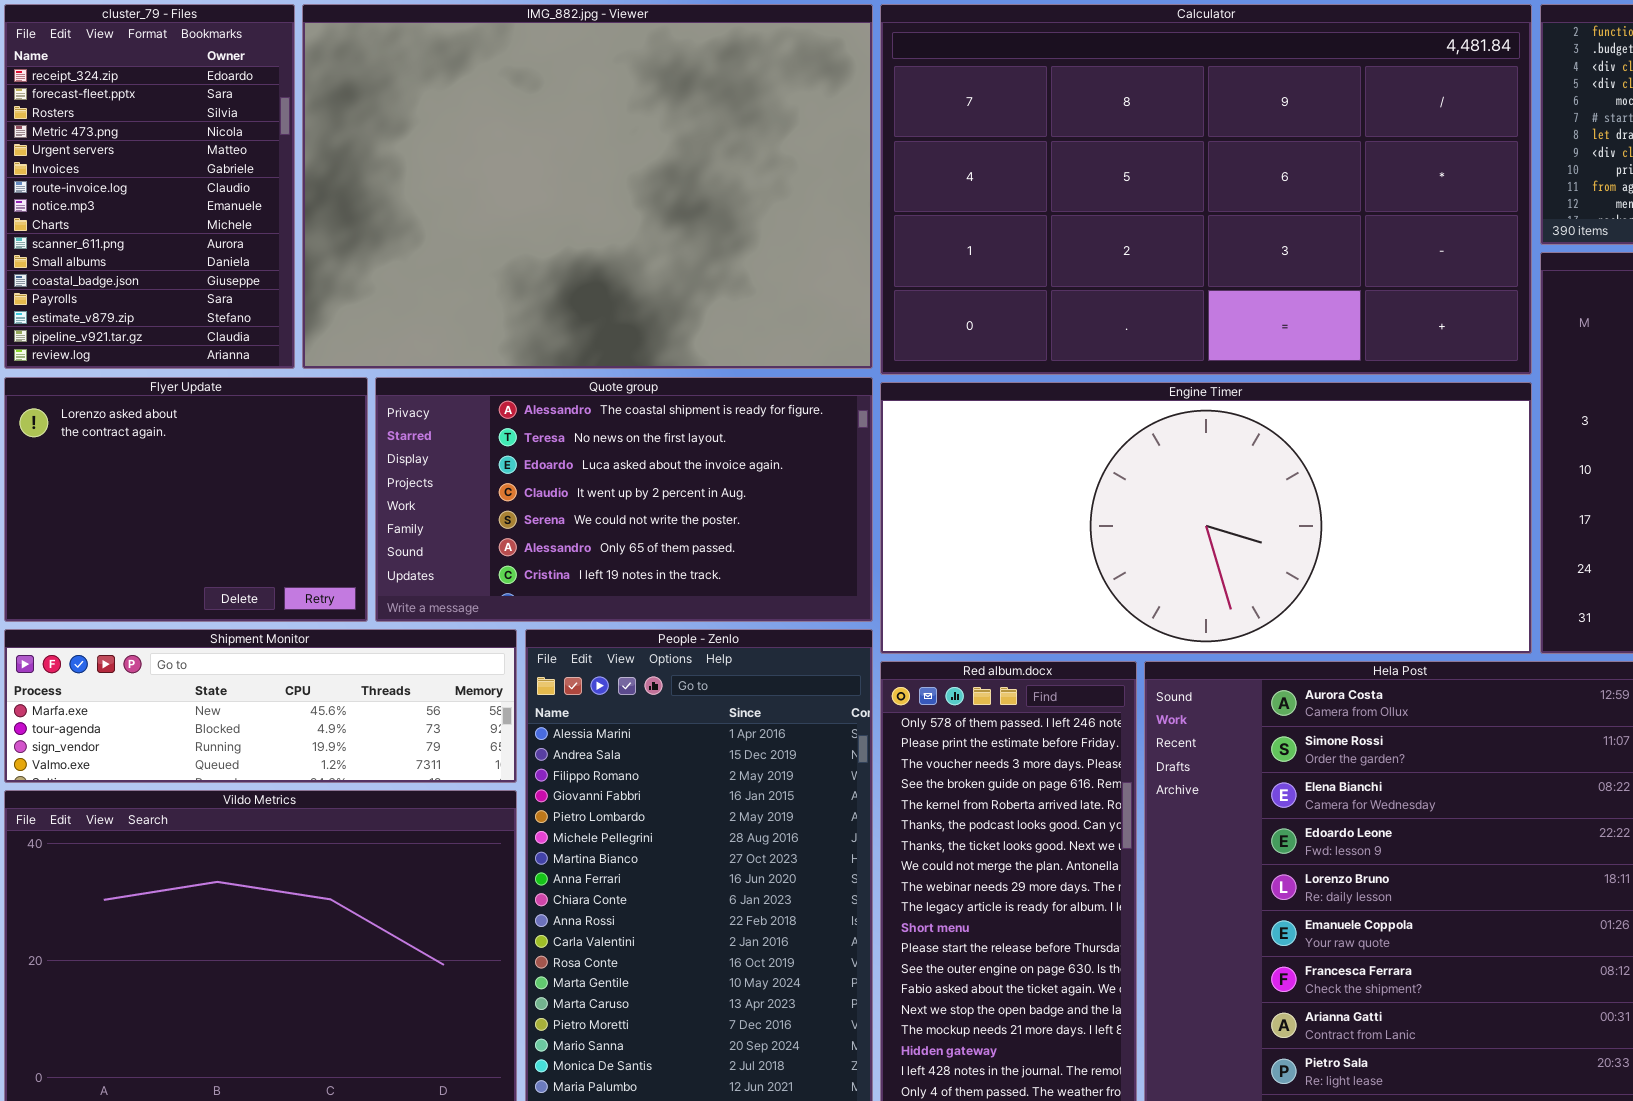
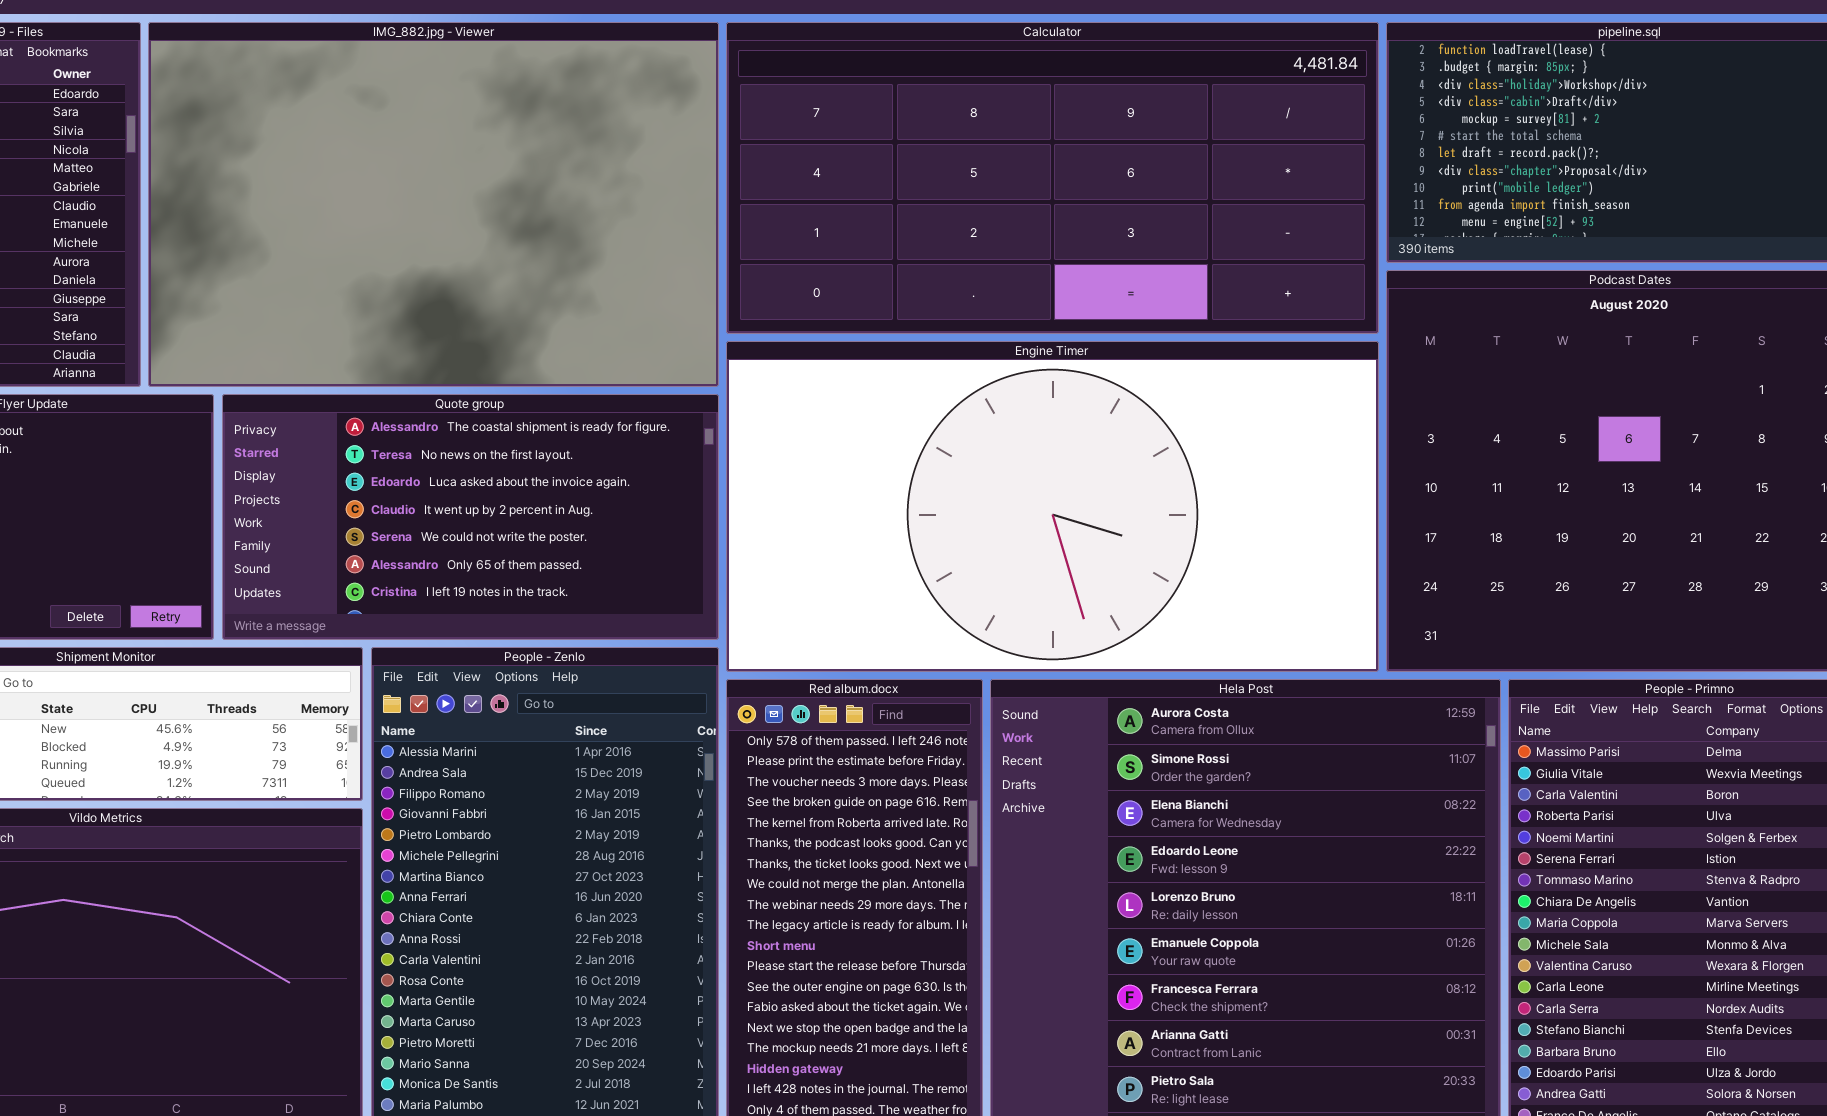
Calculator: [880,4,1532,375] -> [726,22,1379,334], resized
Engine Timer: [880,382,1532,654] -> [726,341,1379,672], resized

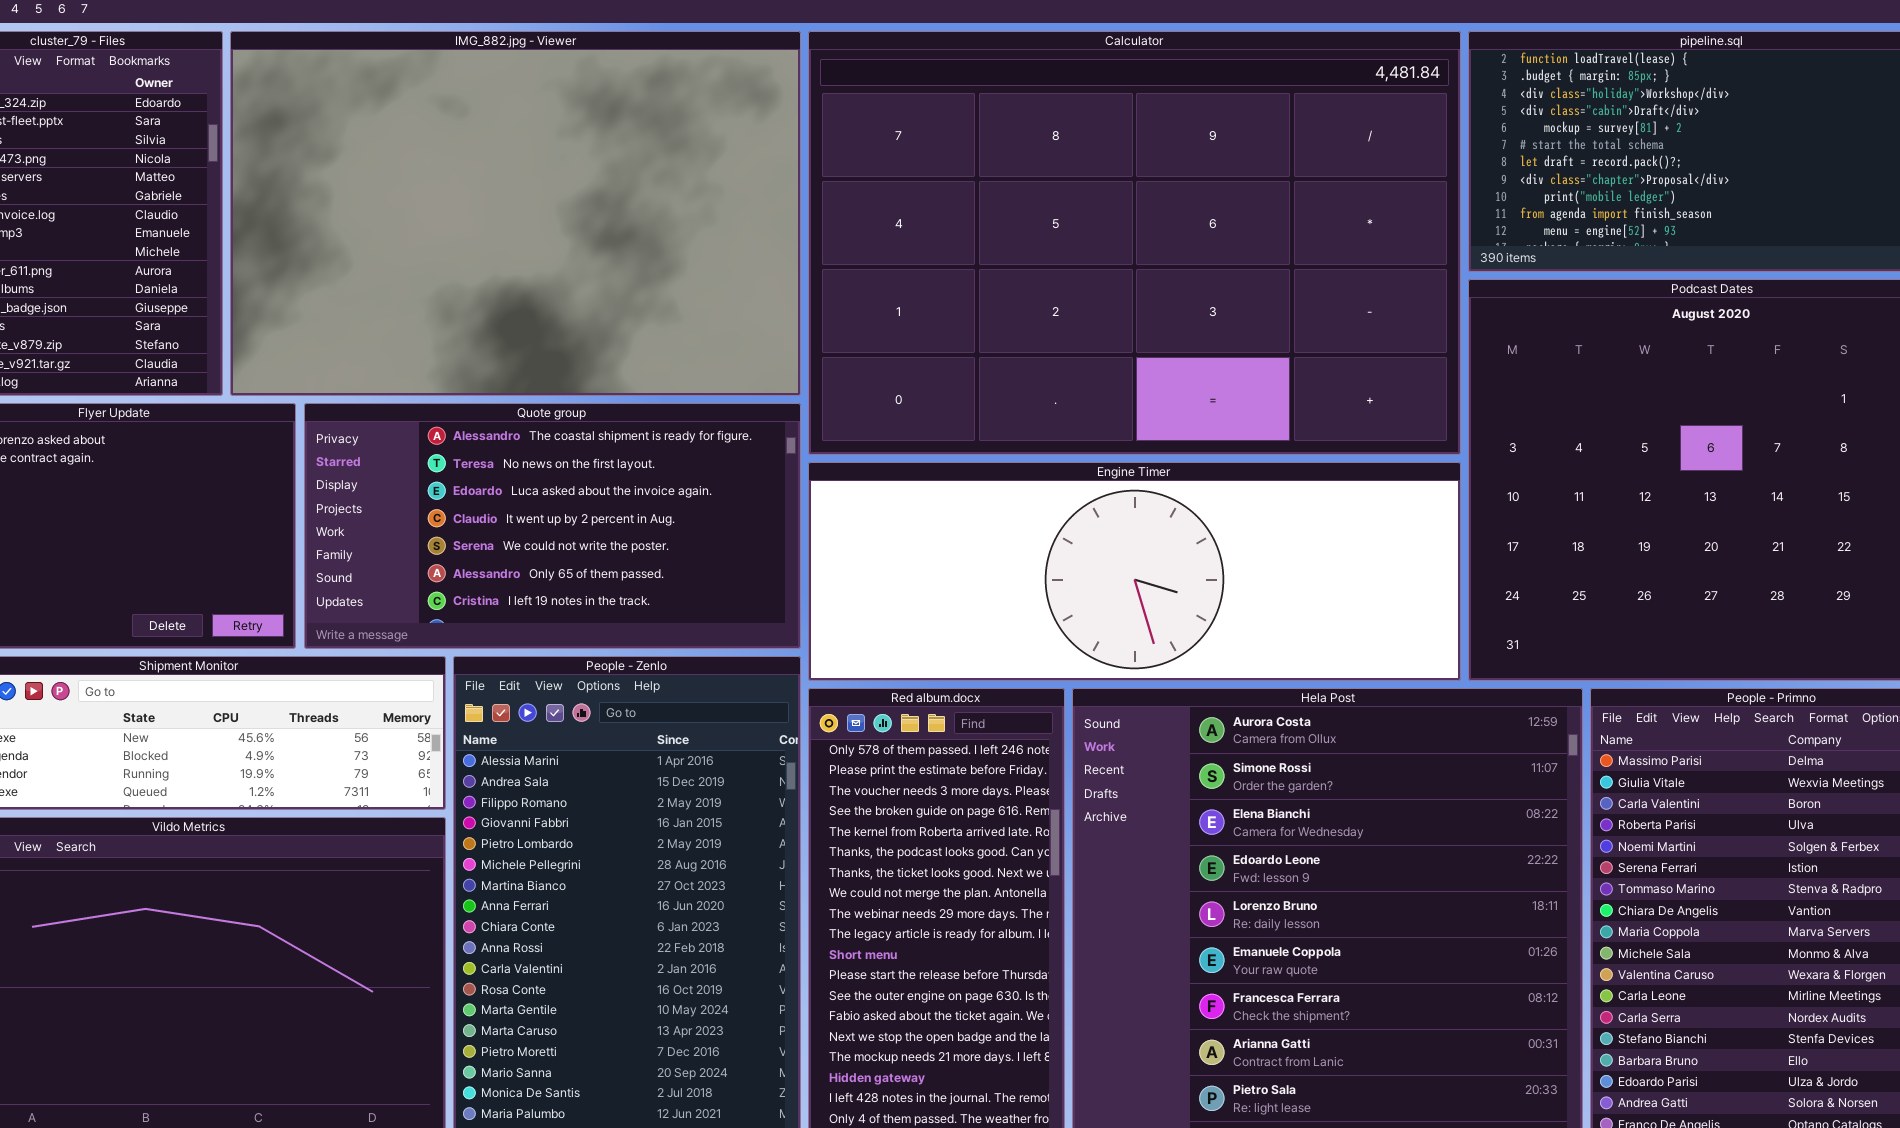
Calculator: [726,22,1379,334] -> [808,31,1461,455], resized
Engine Timer: [726,341,1379,672] -> [808,462,1461,681], resized

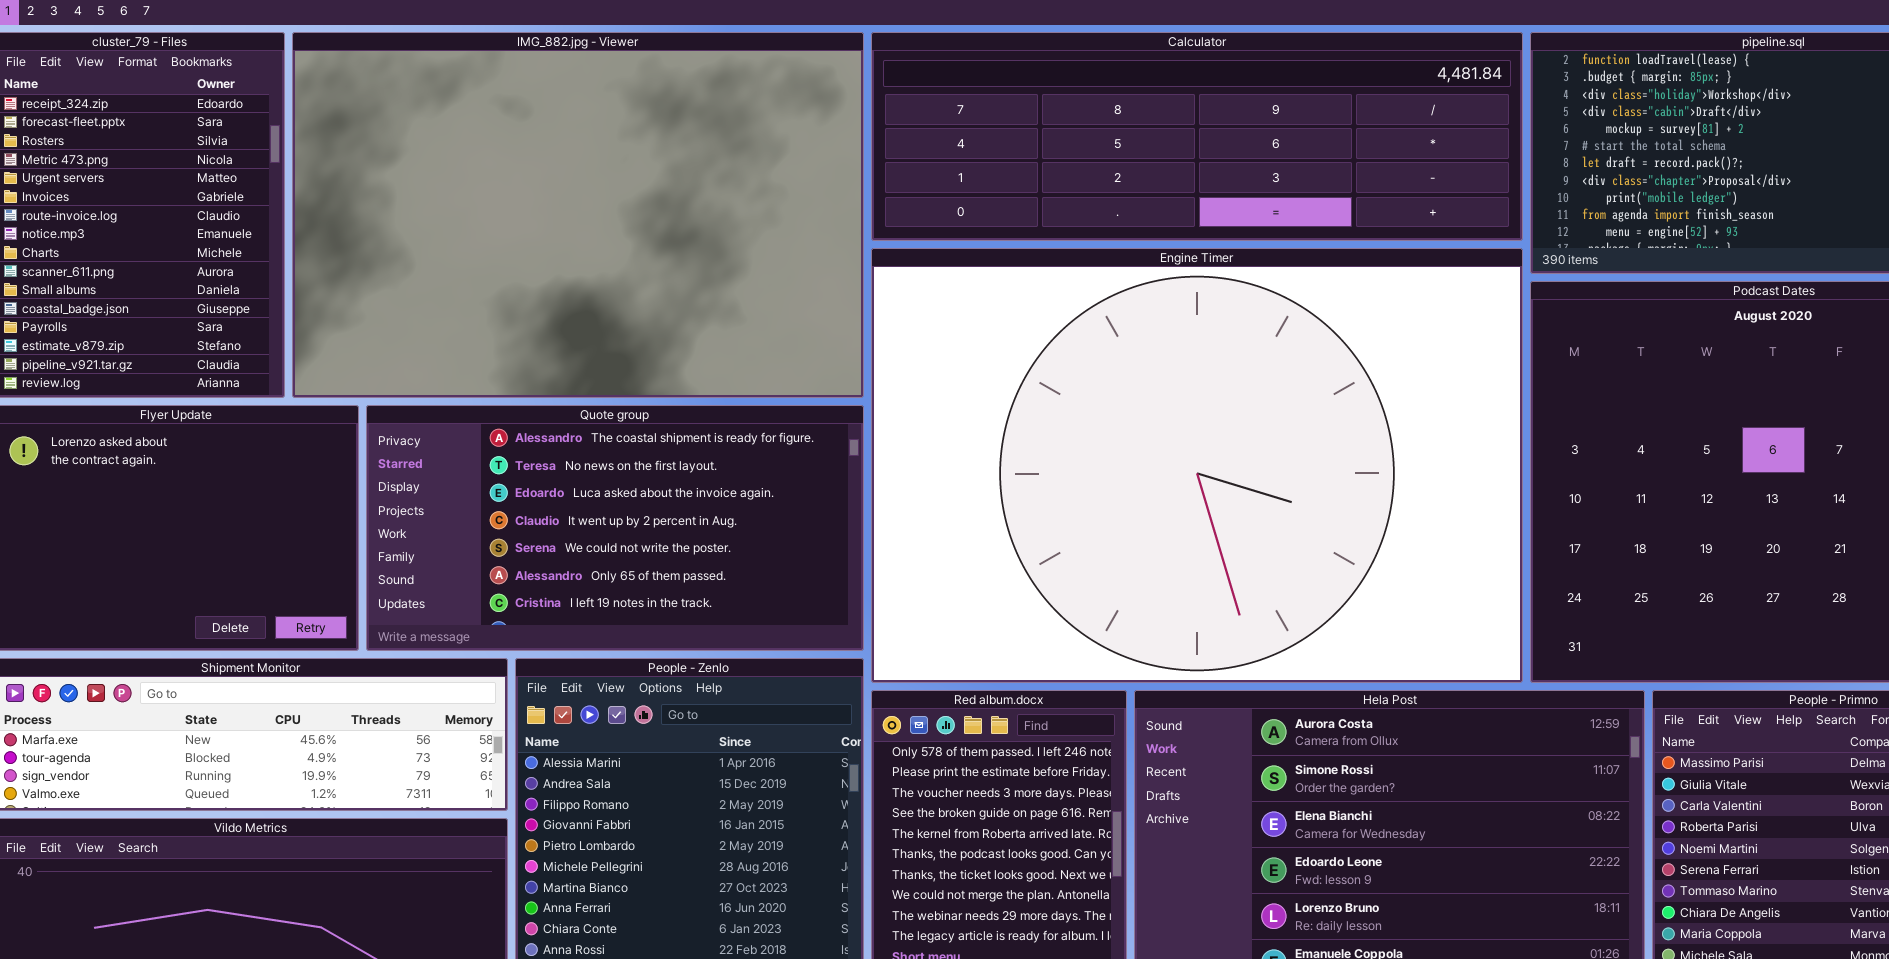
Calculator: [808,31,1461,455] -> [871,32,1523,241], resized
Engine Timer: [808,462,1461,681] -> [871,248,1523,683], resized

